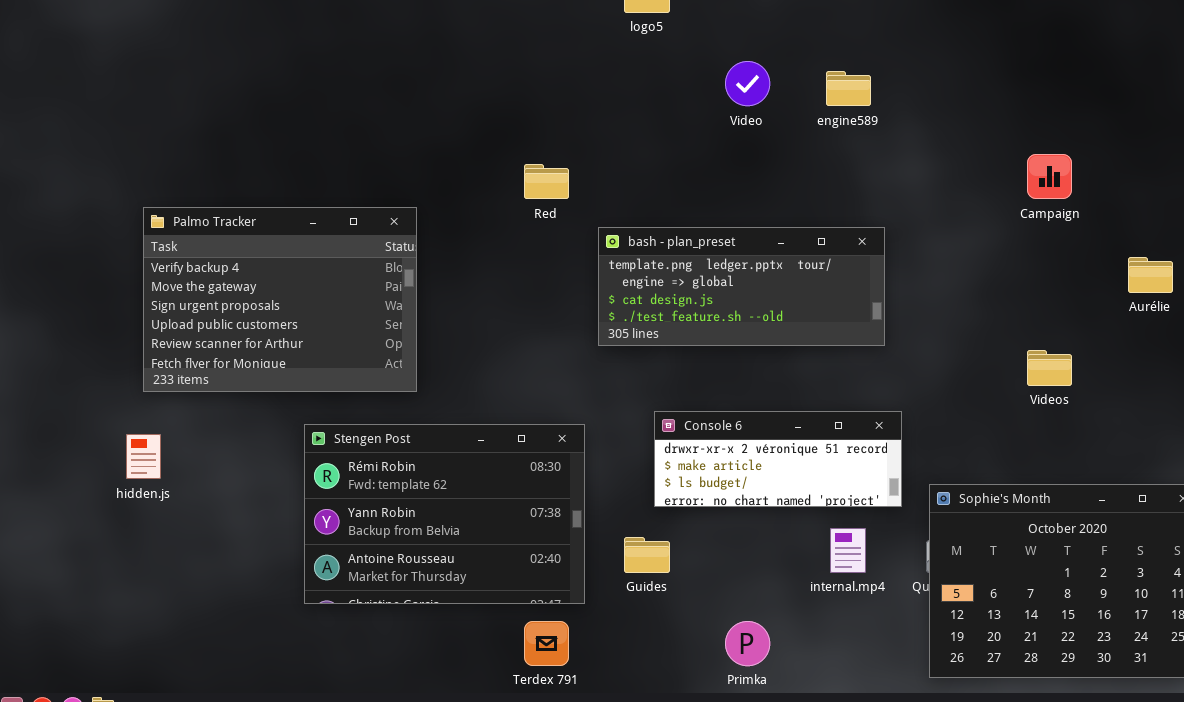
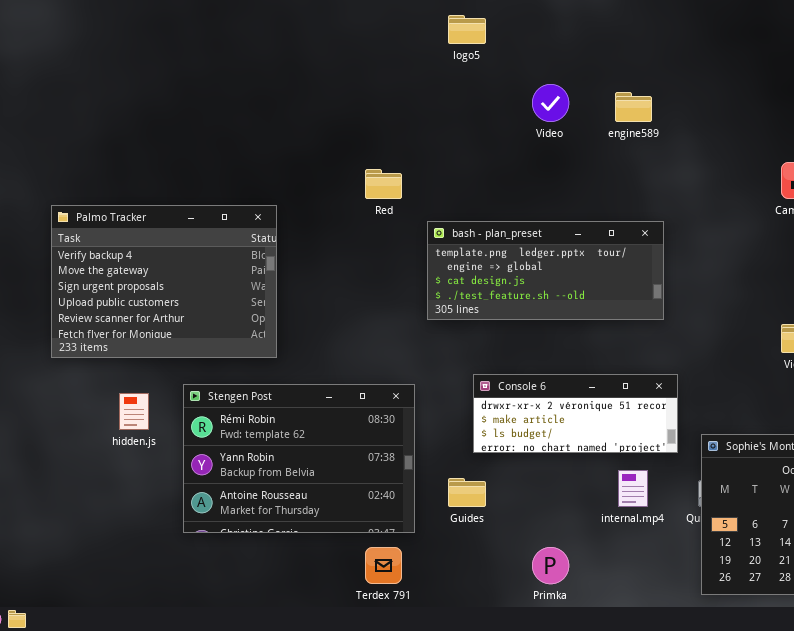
hidden.js: [126,434,161,479] -> [119,393,149,430], moved

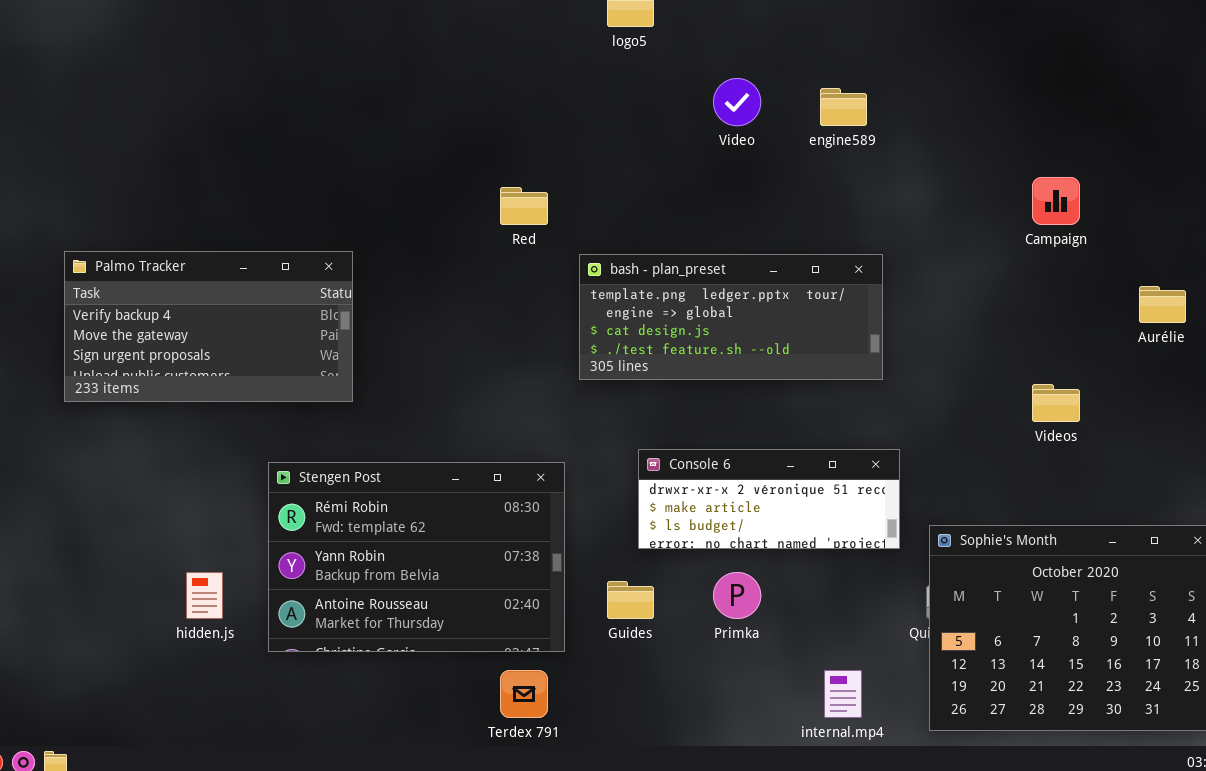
Palmo Tracker: [51,205,277,358] -> [64,251,353,402], moved, resized
hidden.js: [119,393,149,430] -> [186,572,223,619], moved
internal.mp4: [618,470,648,507] -> [824,670,862,718], moved
Primka: [532,547,569,584] -> [713,572,761,619], moved

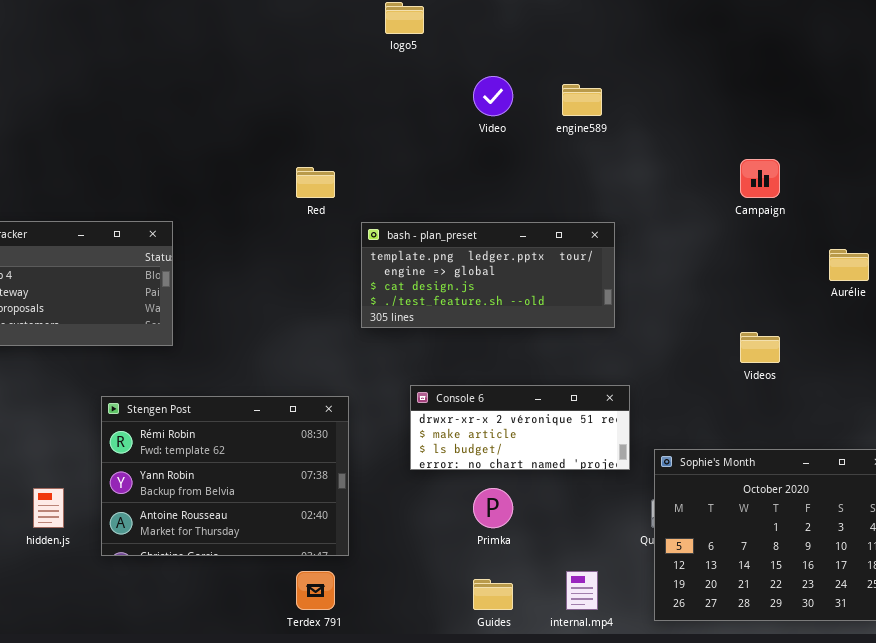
Guides: [607,581,654,619] -> [473,579,513,610], moved

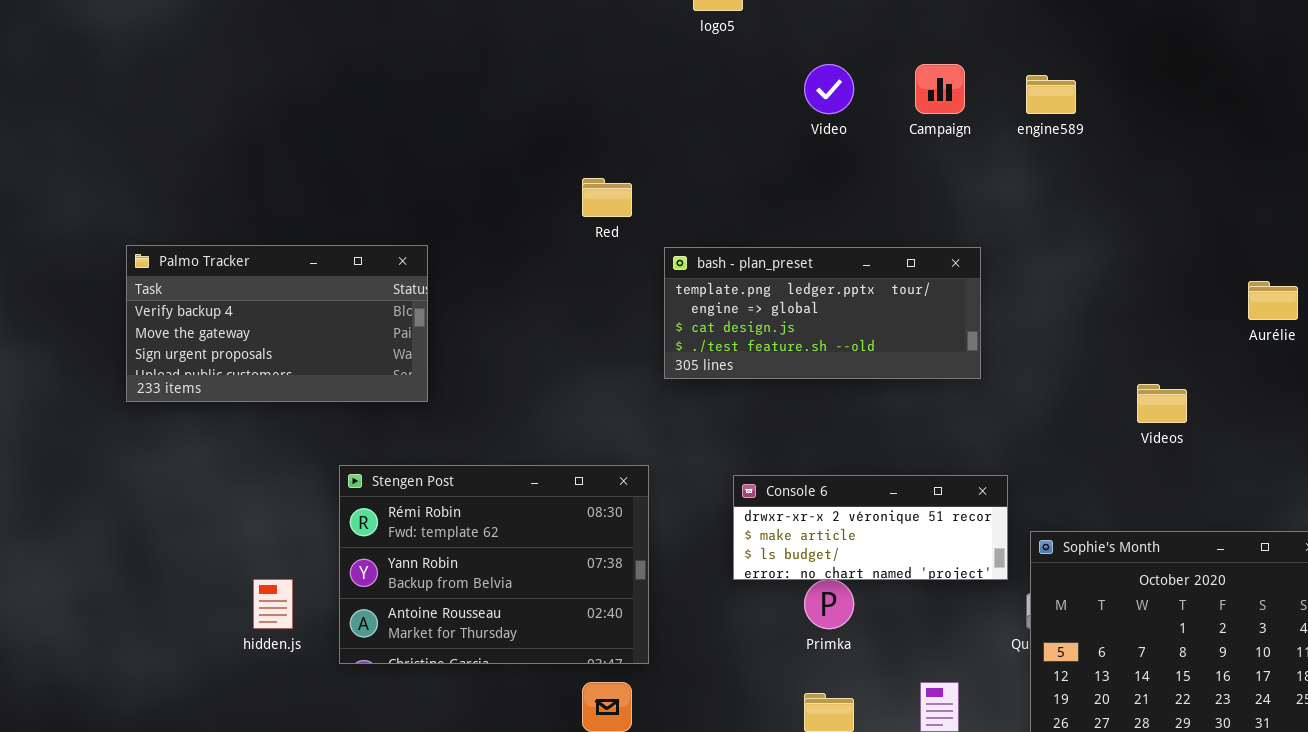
engine589: [562,84,602,116] -> [1026,75,1076,114], moved
Campaign: [740,159,780,198] -> [915,64,965,114], moved
Console 6: [410,385,630,470] -> [733,475,1008,580], moved

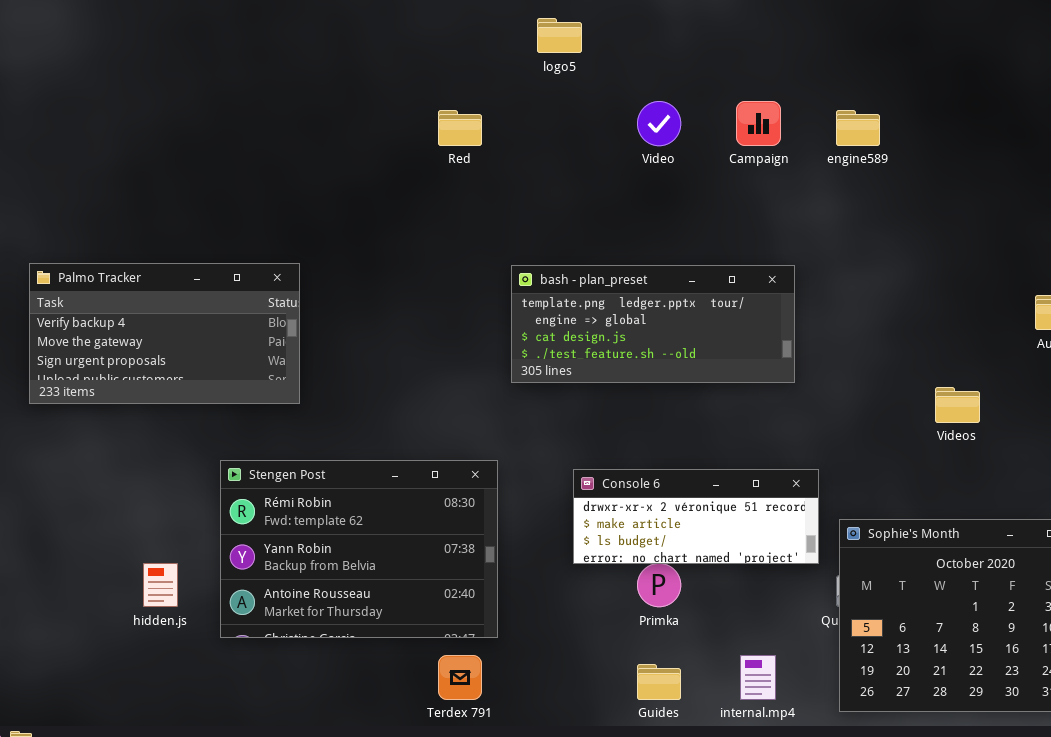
Red: [582,178,632,217] -> [438,110,482,146], moved

